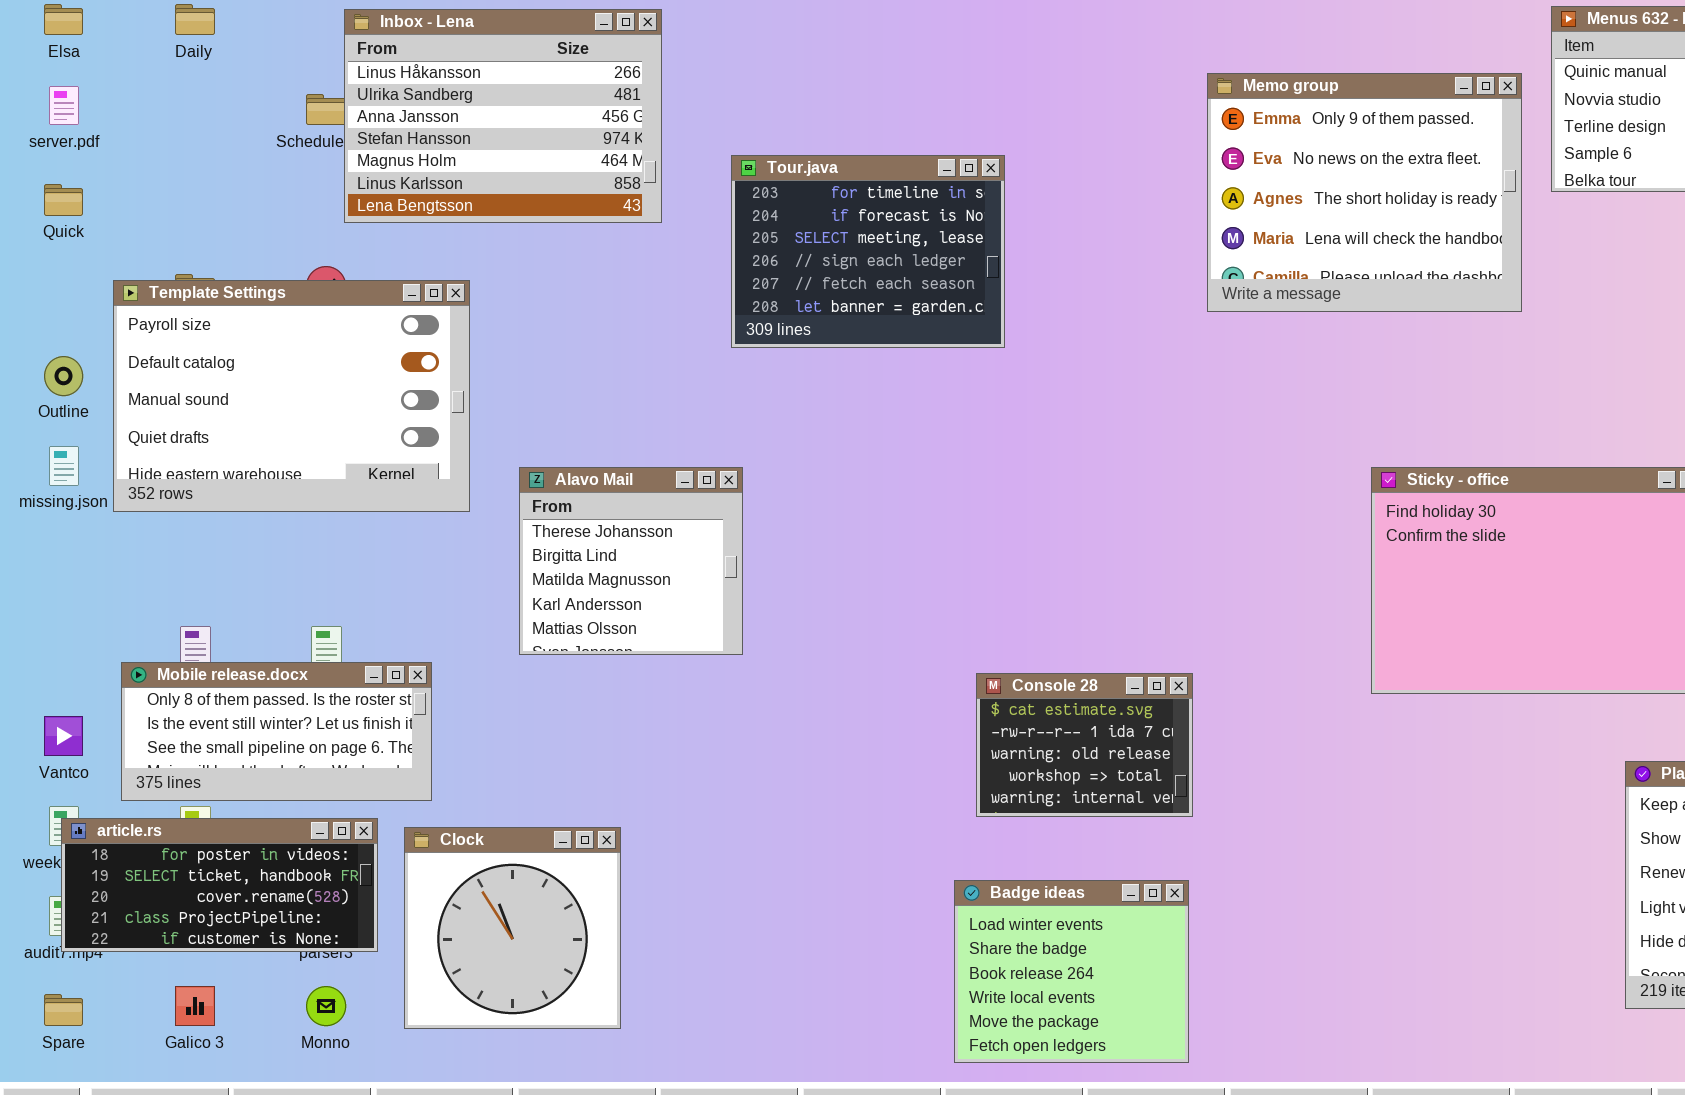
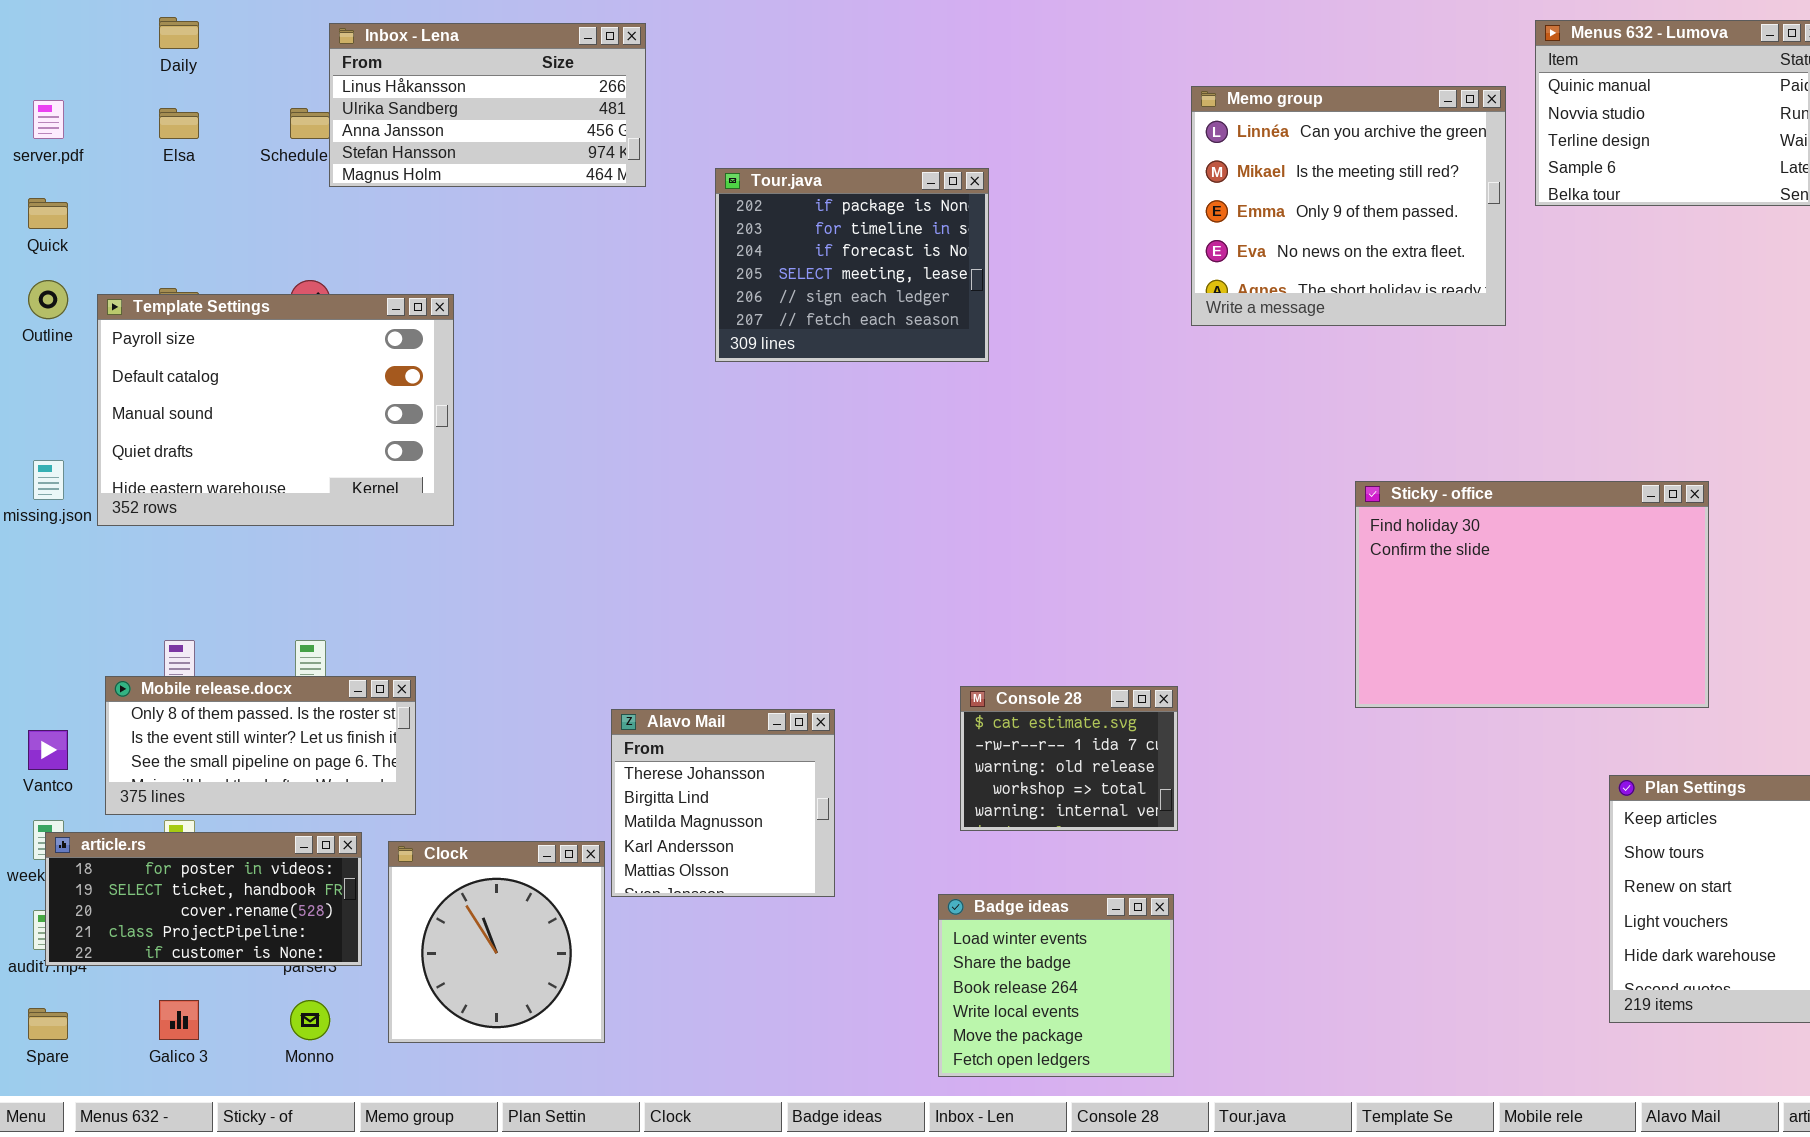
Elsa: [44,4,83,35] -> [159,108,199,139], moved
Inbox - Lena: [344,9,662,223] -> [329,23,646,187], resized
Memo group: [1207,73,1522,312] -> [1191,86,1506,326], scrolled up 2 rows
Tour.java: [731,155,1005,348] -> [715,168,989,362], scrolled up 1 row
Outline: [44,356,83,396] -> [28,280,68,319], moved
Alavo Mail: [519,467,743,655] -> [611,709,835,897], moved

